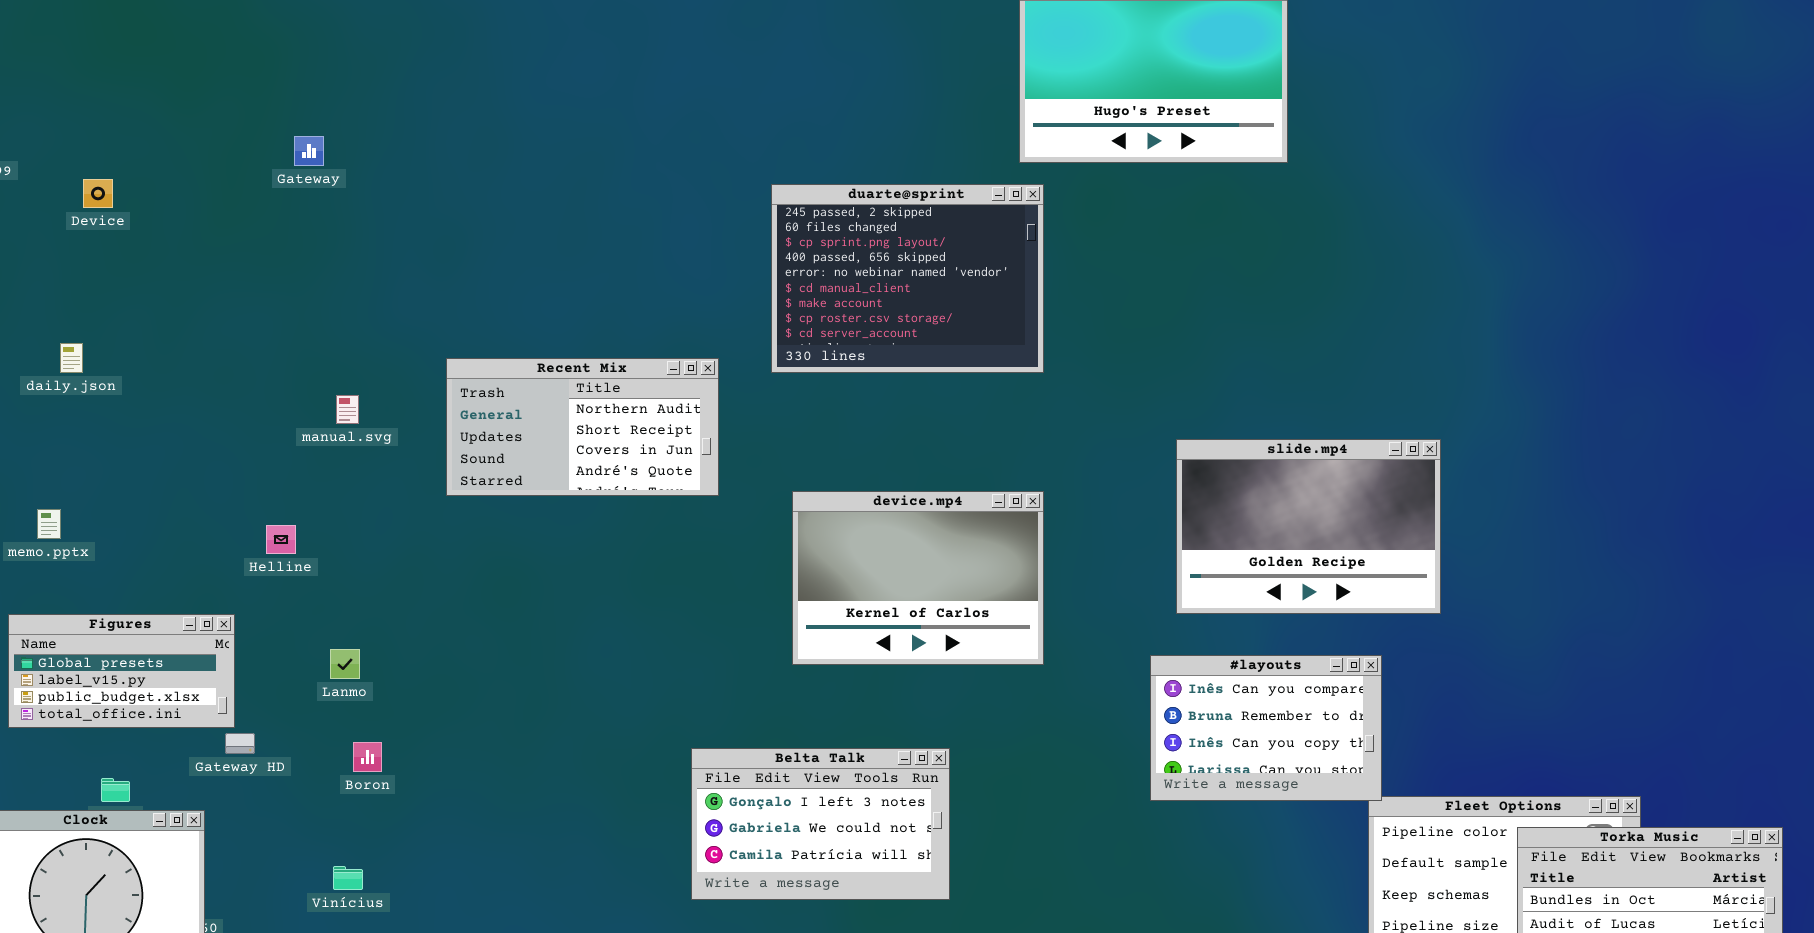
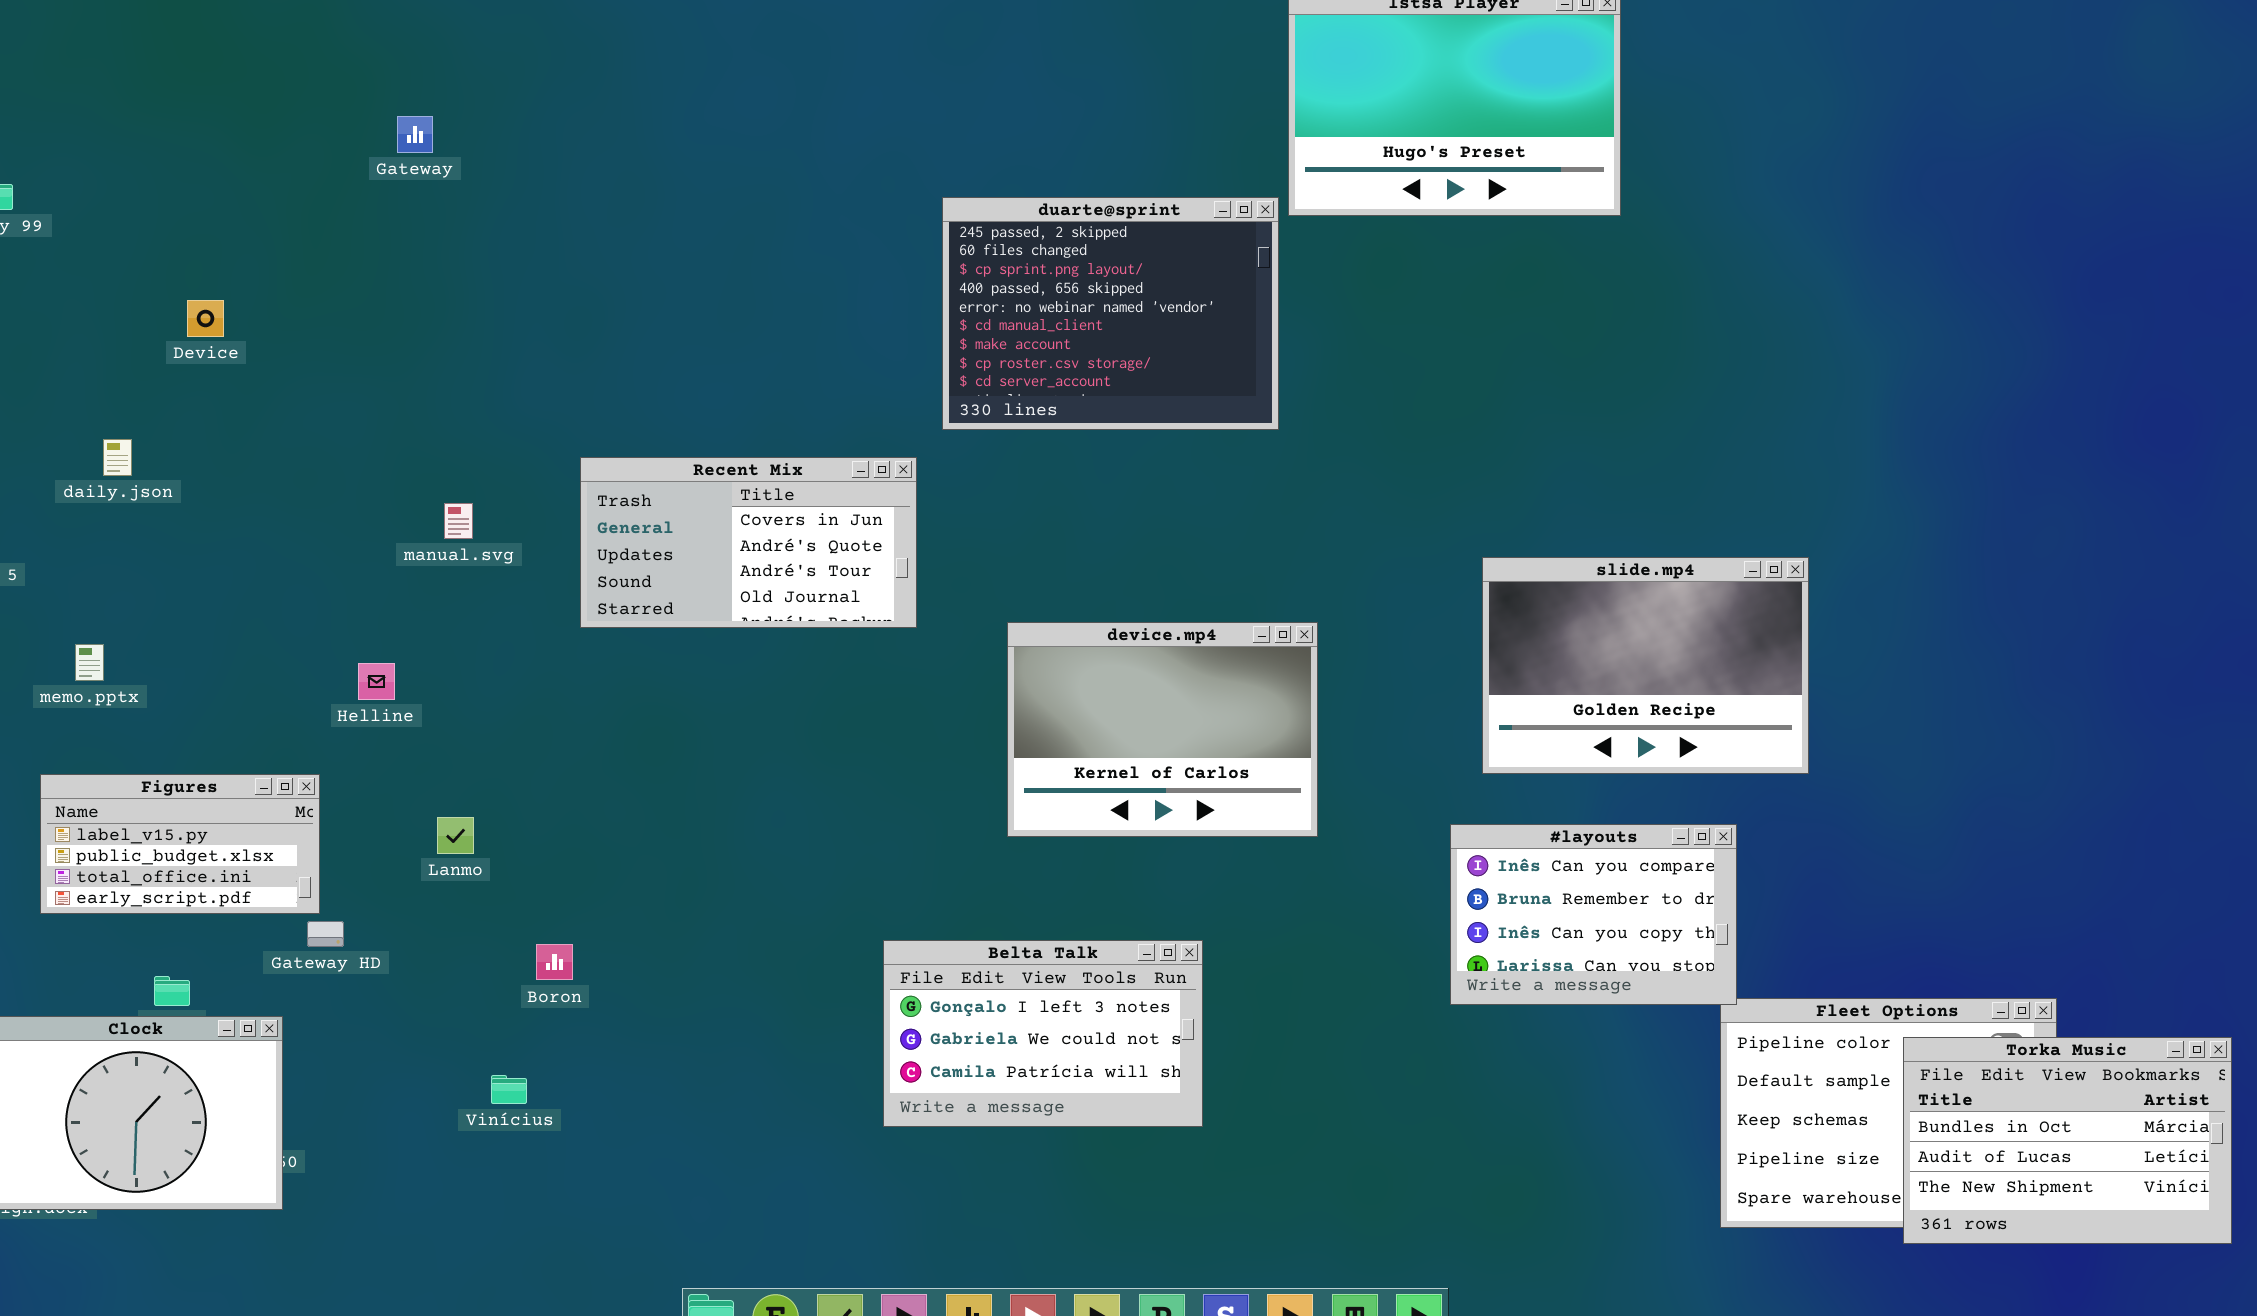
Gateway: [294,136,324,166] -> [397,116,433,153], moved
Device: [83,179,113,208] -> [187,300,224,337], moved
duarte@sprint: [771,184,1044,373] -> [942,197,1279,430], moved
Recent Mix: [446,358,719,496] -> [580,457,917,628], scrolled down 2 rows
Figures: [8,614,235,728] -> [40,774,320,914], scrolled down 1 row
Boron: [353,742,382,772] -> [536,944,573,980], moved
Vinícius: [333,866,363,890] -> [491,1075,527,1104], moved

